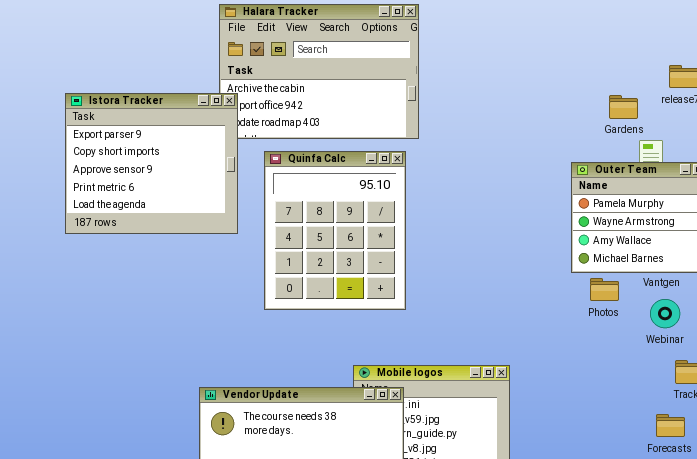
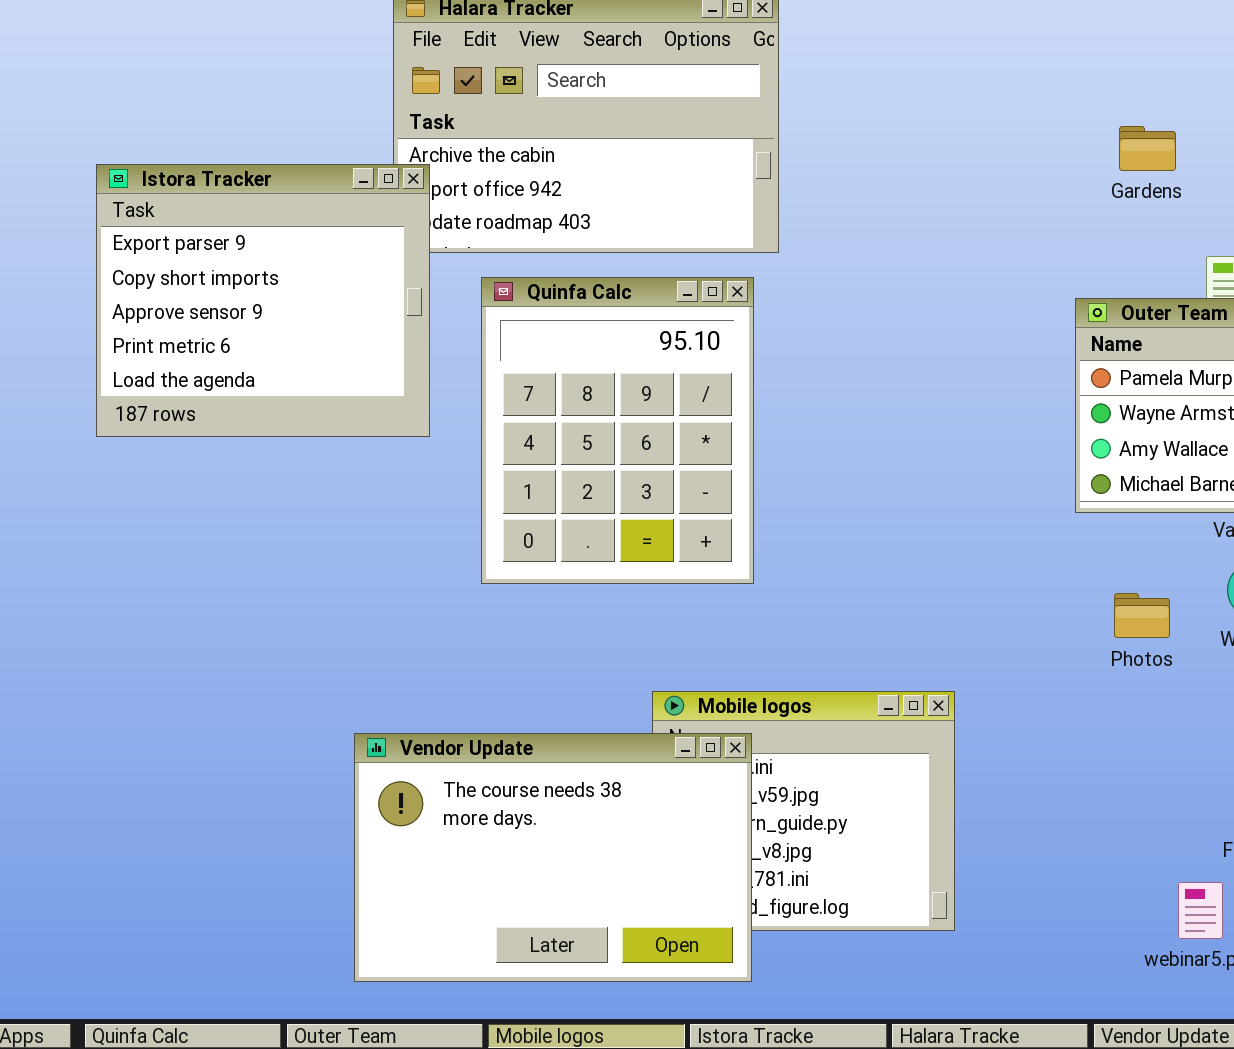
Gardens: [609,95,638,119] -> [1119,126,1176,171], moved
Photos: [590,278,619,301] -> [1114,593,1170,638], moved

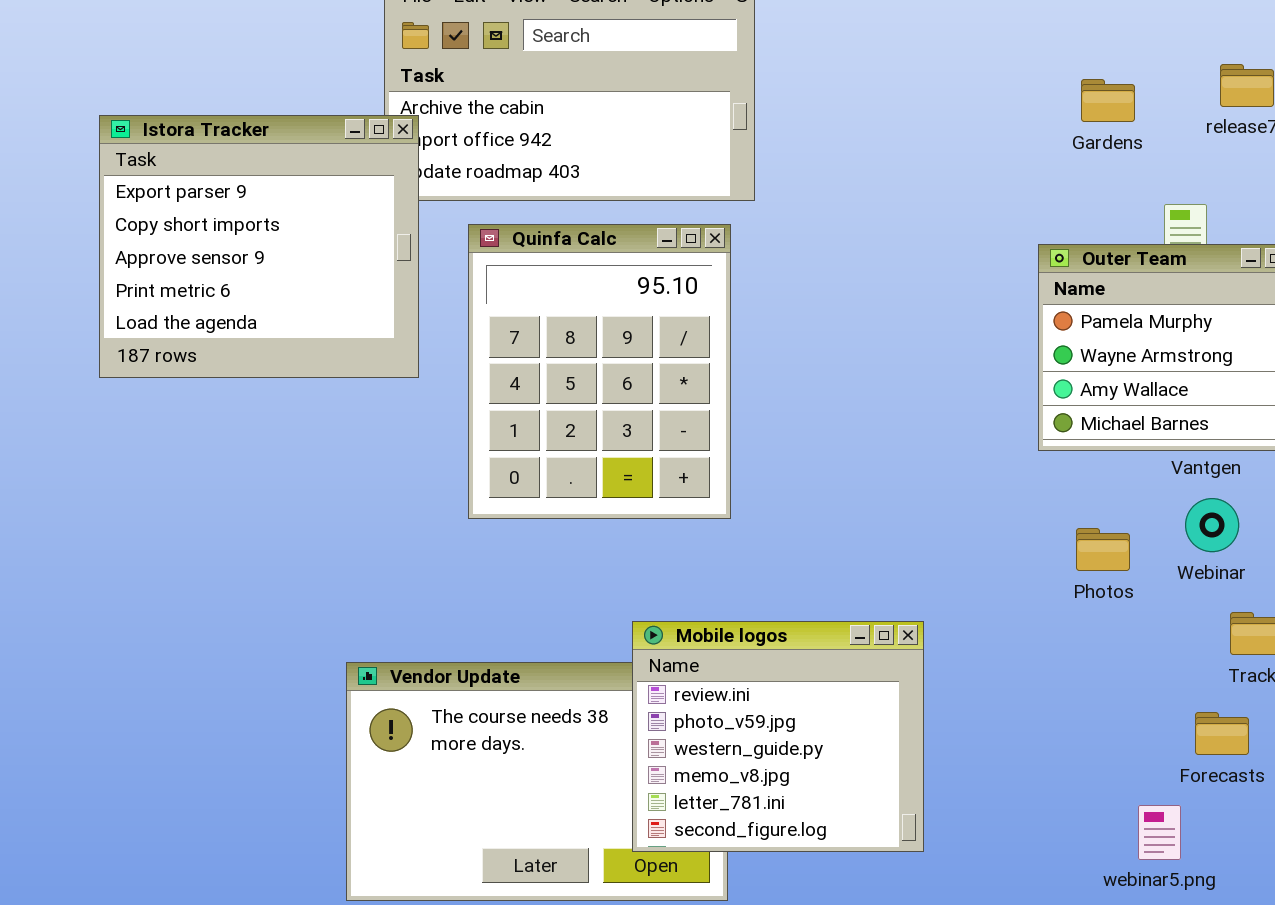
Mobile logos: [652,691,955,931] -> [632,621,924,852], raised

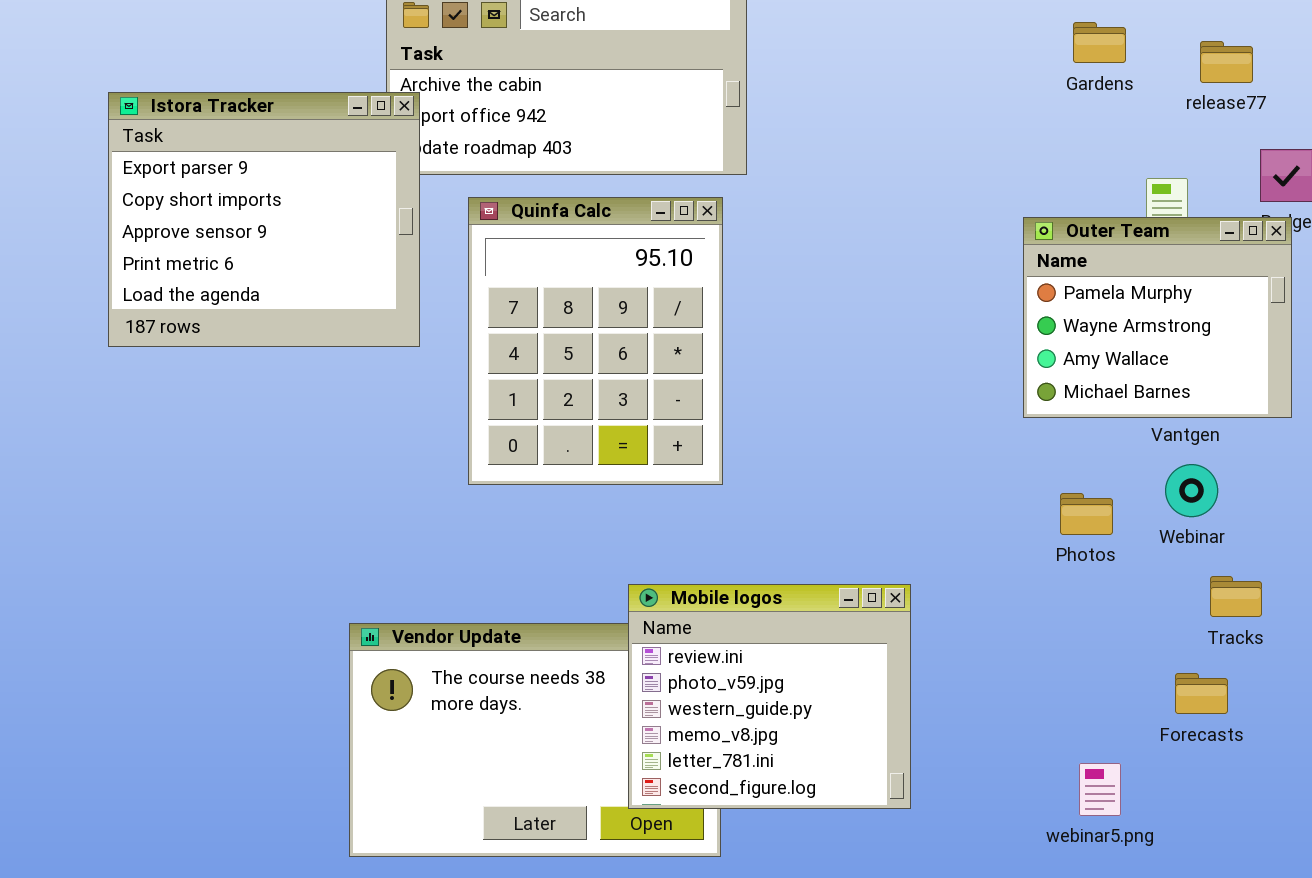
Gardens: [1081,79,1135,122] -> [1073,22,1126,63], moved
webinar5.png: [1138,805,1181,860] -> [1079,763,1121,816], moved

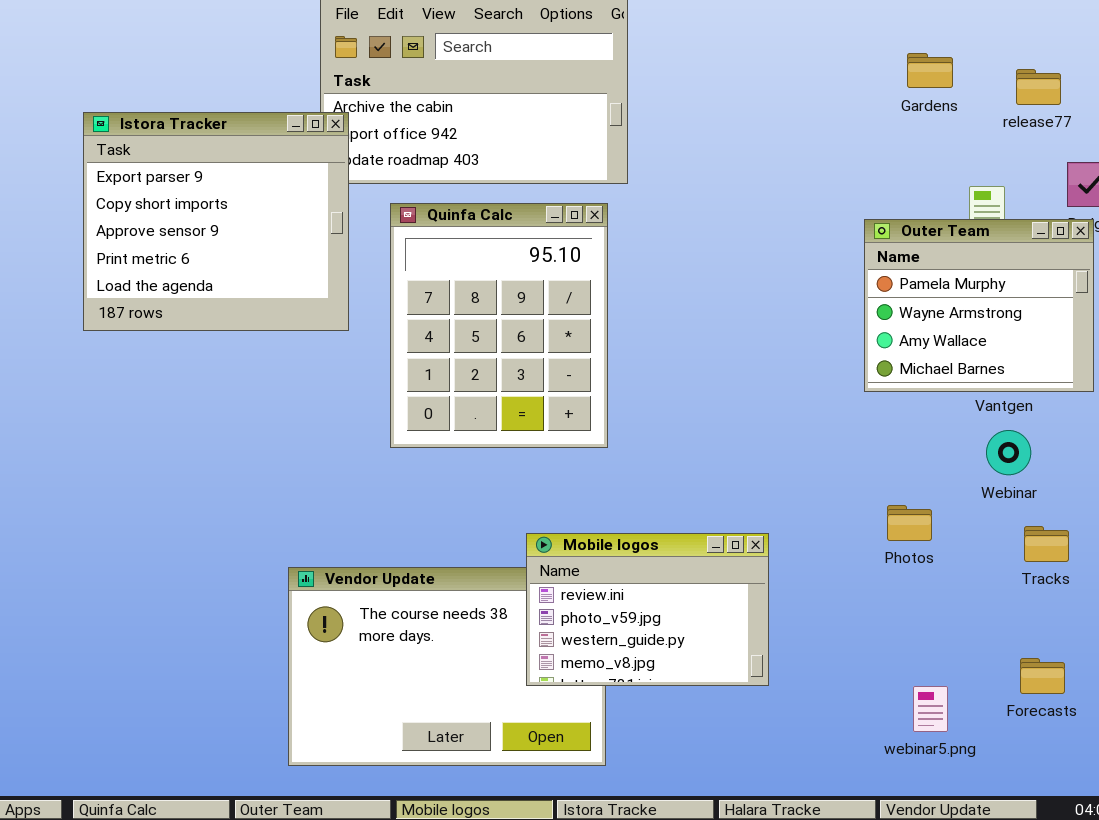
Photos: [1060,493,1113,535] -> [887,505,932,541], moved
Mobile logos: [628,584,911,809] -> [526,533,769,686], resized
Forecasts: [1175,673,1228,714] -> [1020,658,1065,694], moved

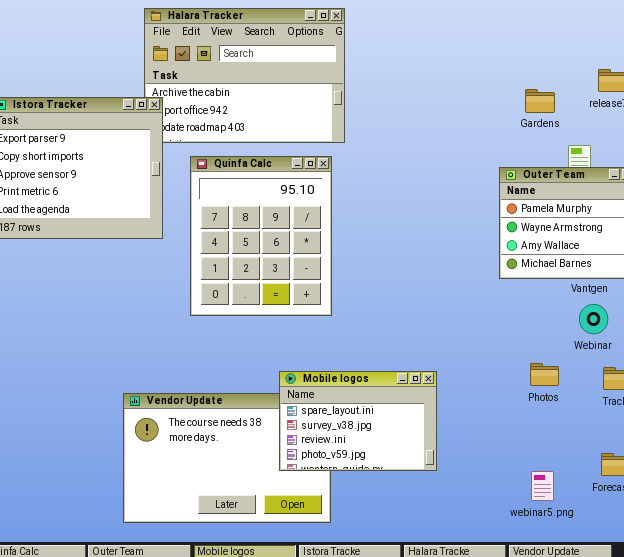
Gardens: [907,53,953,88] -> [525,89,555,113], moved
Photos: [887,505,932,541] -> [530,363,559,386], moved
Mobile logos: [526,533,769,686] -> [279,371,437,471], scrolled up 2 rows

